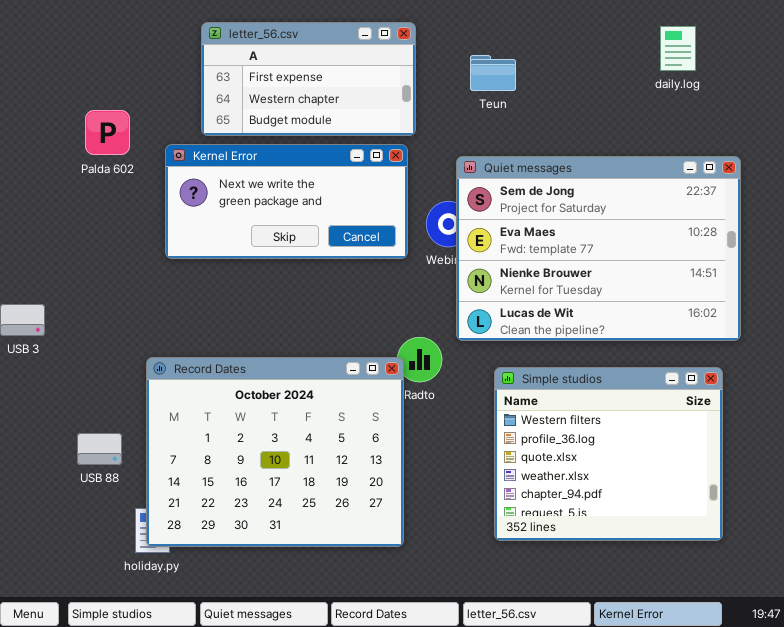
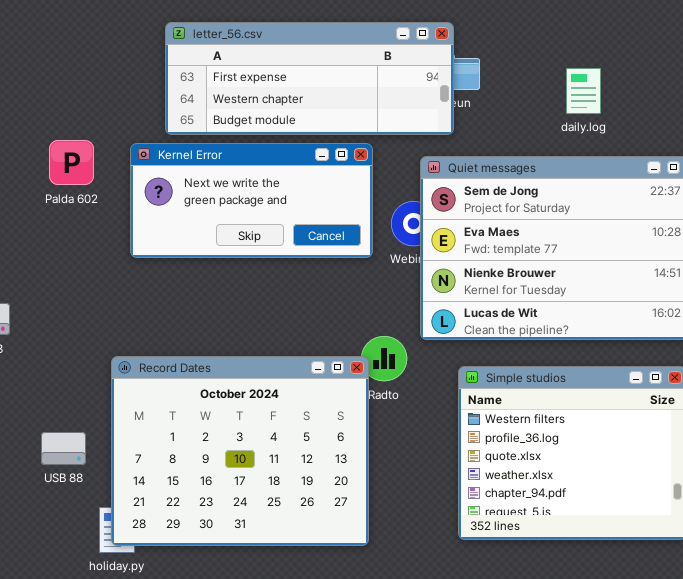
letter_56.csv: [201,22,416,136] -> [165,22,454,135], resized
daily.log: [660,26,696,71] -> [566,68,601,114], moved
Palda 602: [85,110,130,155] -> [49,140,94,185], moved

